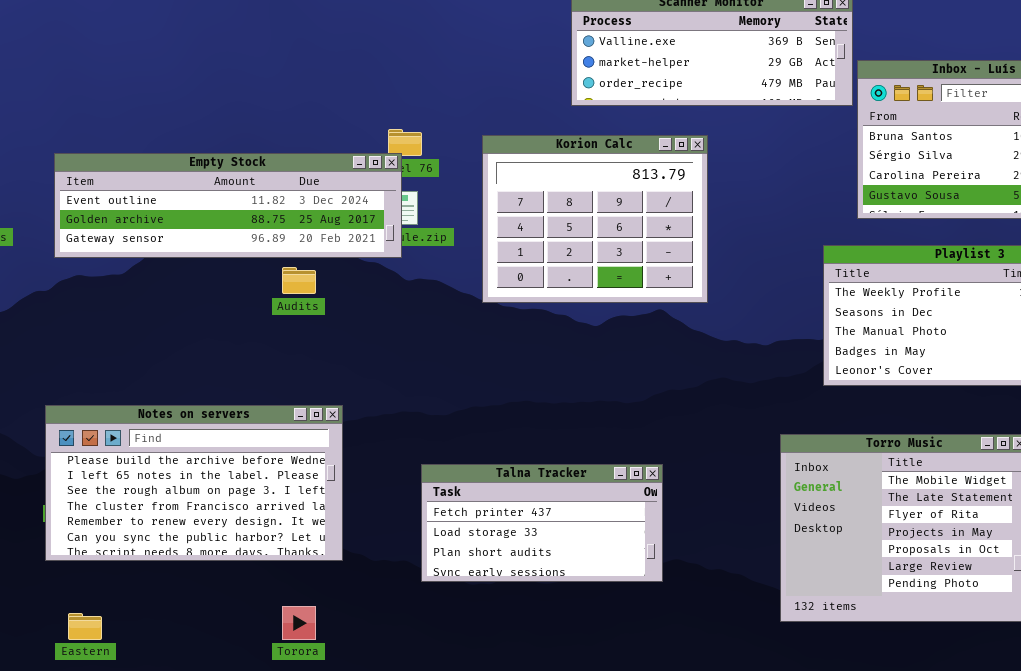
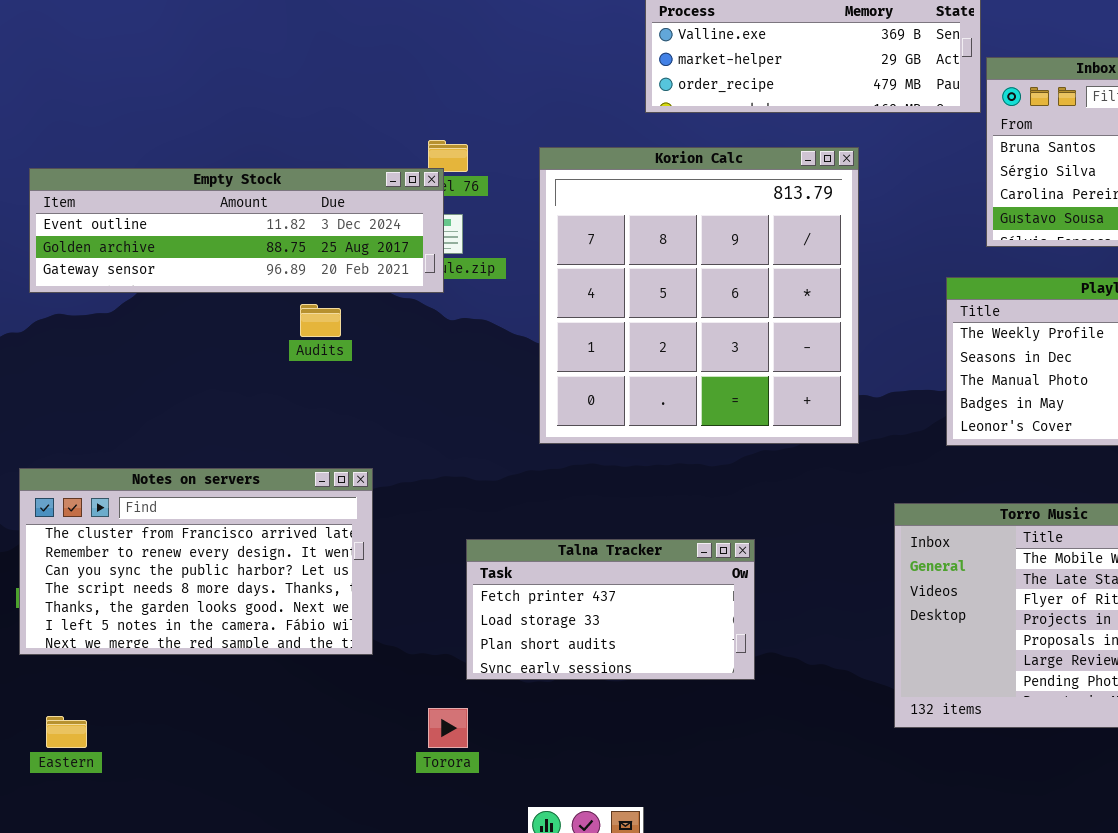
Korion Calc: [482,135,708,303] -> [539,147,859,444], resized
Notes on servers: [45,405,343,561] -> [19,468,373,655], scrolled down 3 rows
Torora: [282,606,316,640] -> [428,708,468,748], moved

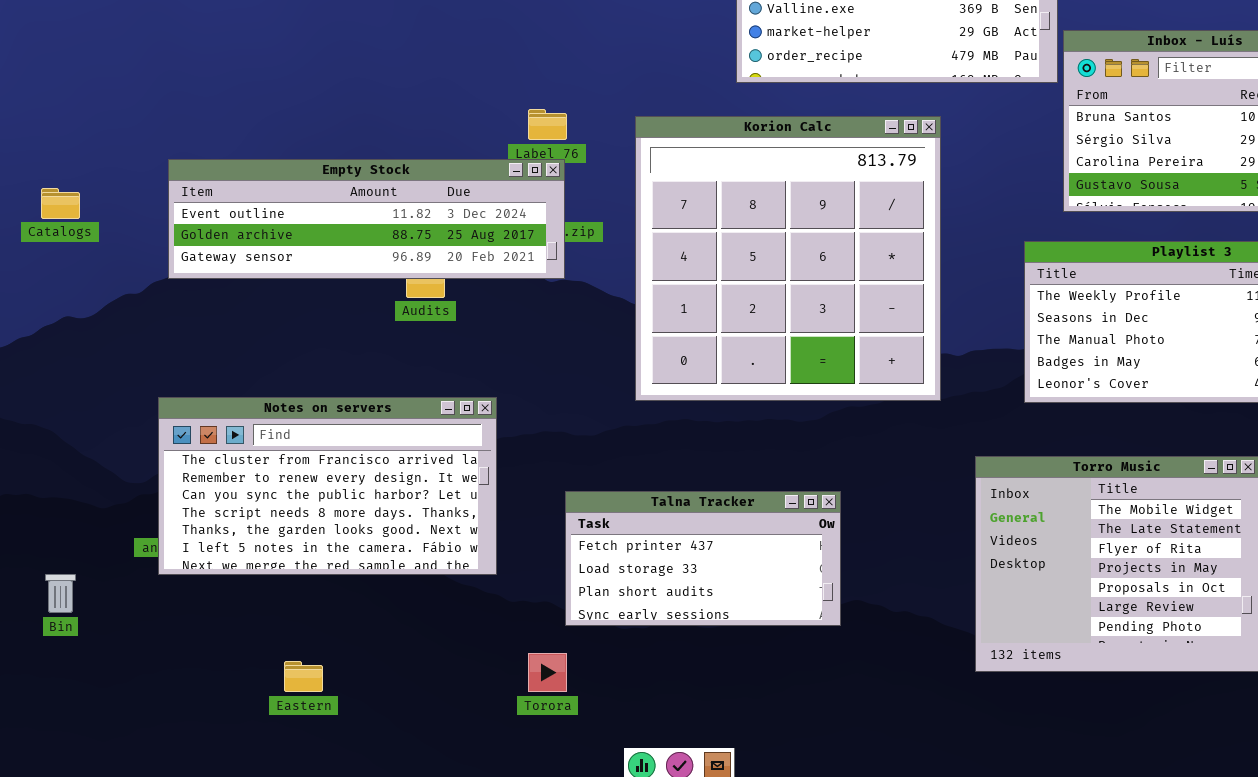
Empty Stock: [29,168,444,293] -> [168,159,565,279], moved
Notes on servers: [19,468,373,655] -> [158,397,497,575], moved
Eastern: [46,716,87,748] -> [284,661,323,692], moved

